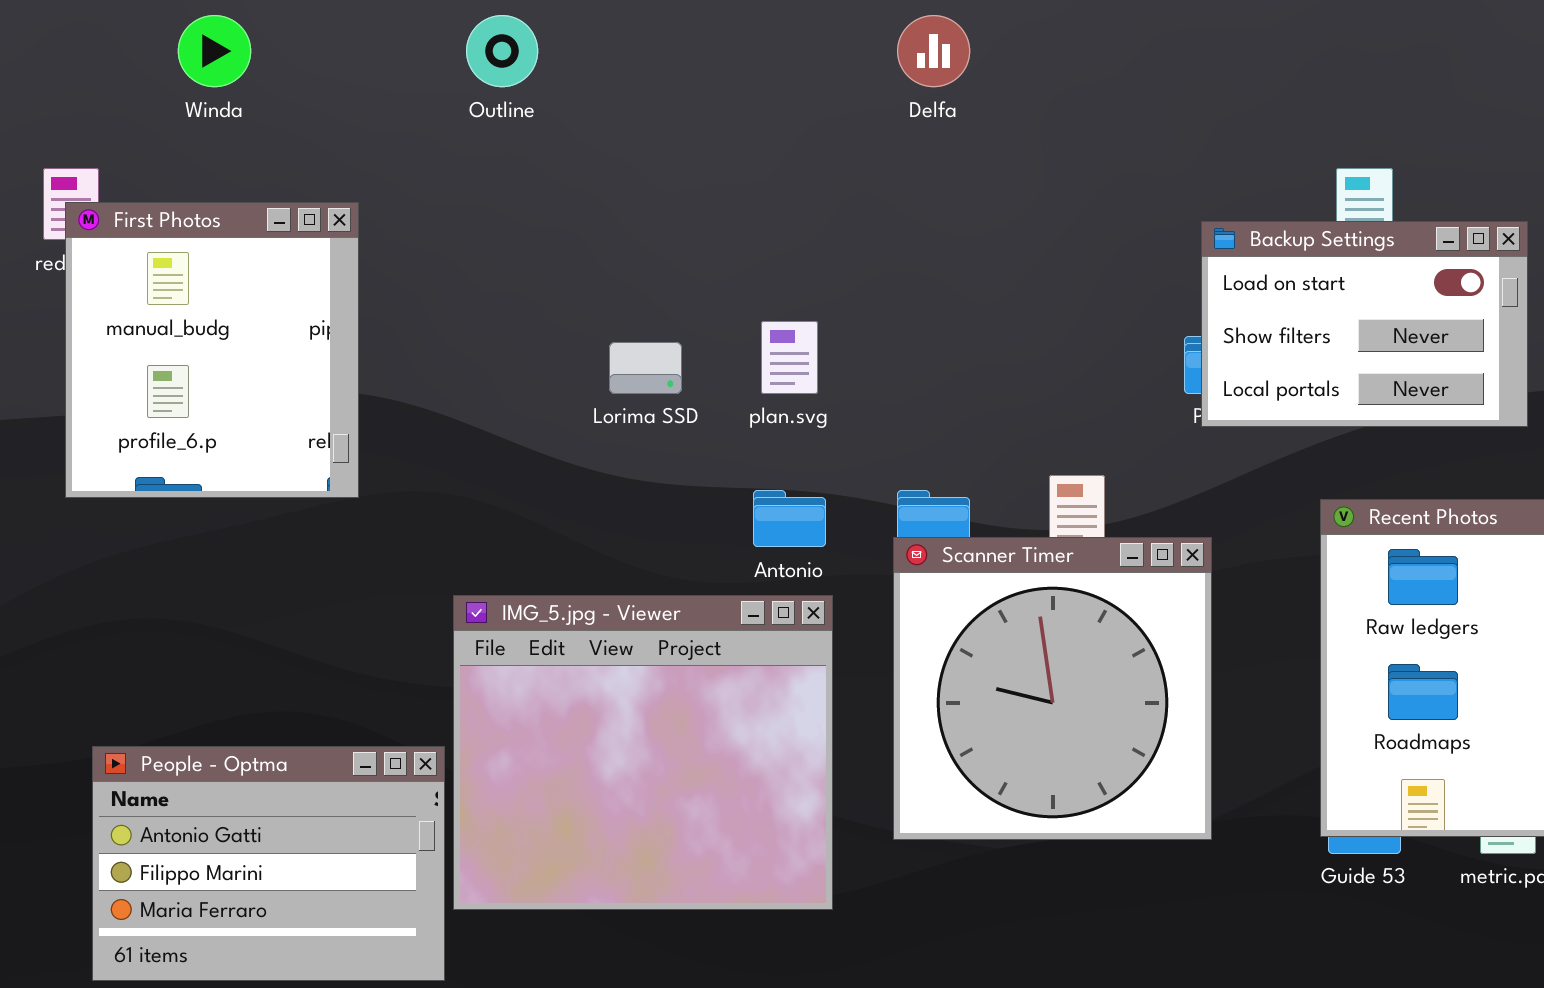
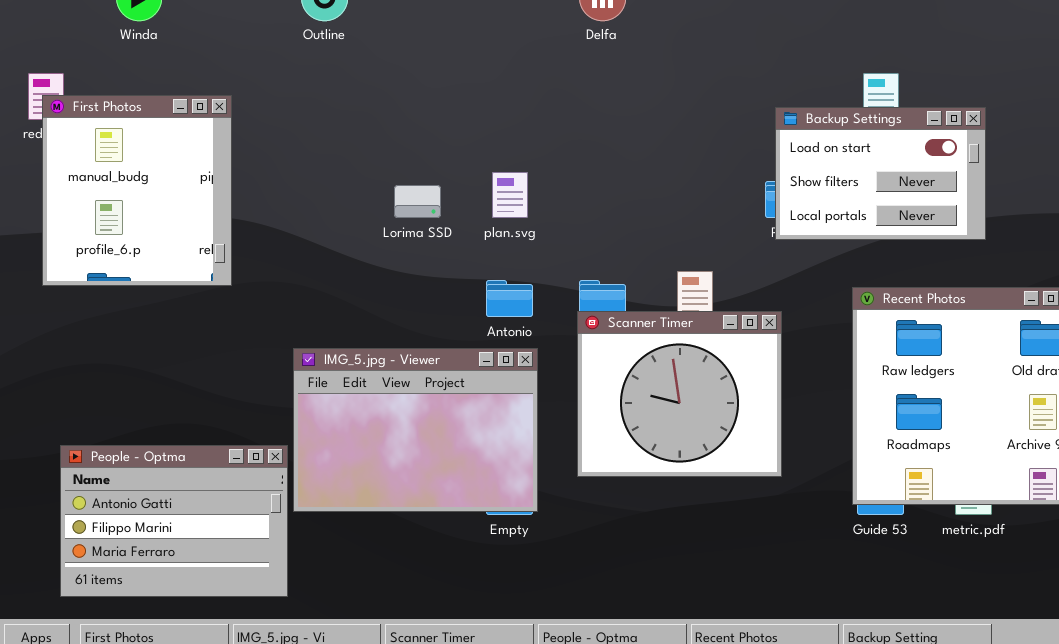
Scanner Timer: [893,537,1212,840] -> [577,311,782,477], resized
IMG_5.jpg - Viewer: [453,595,833,910] -> [293,348,538,512], resized

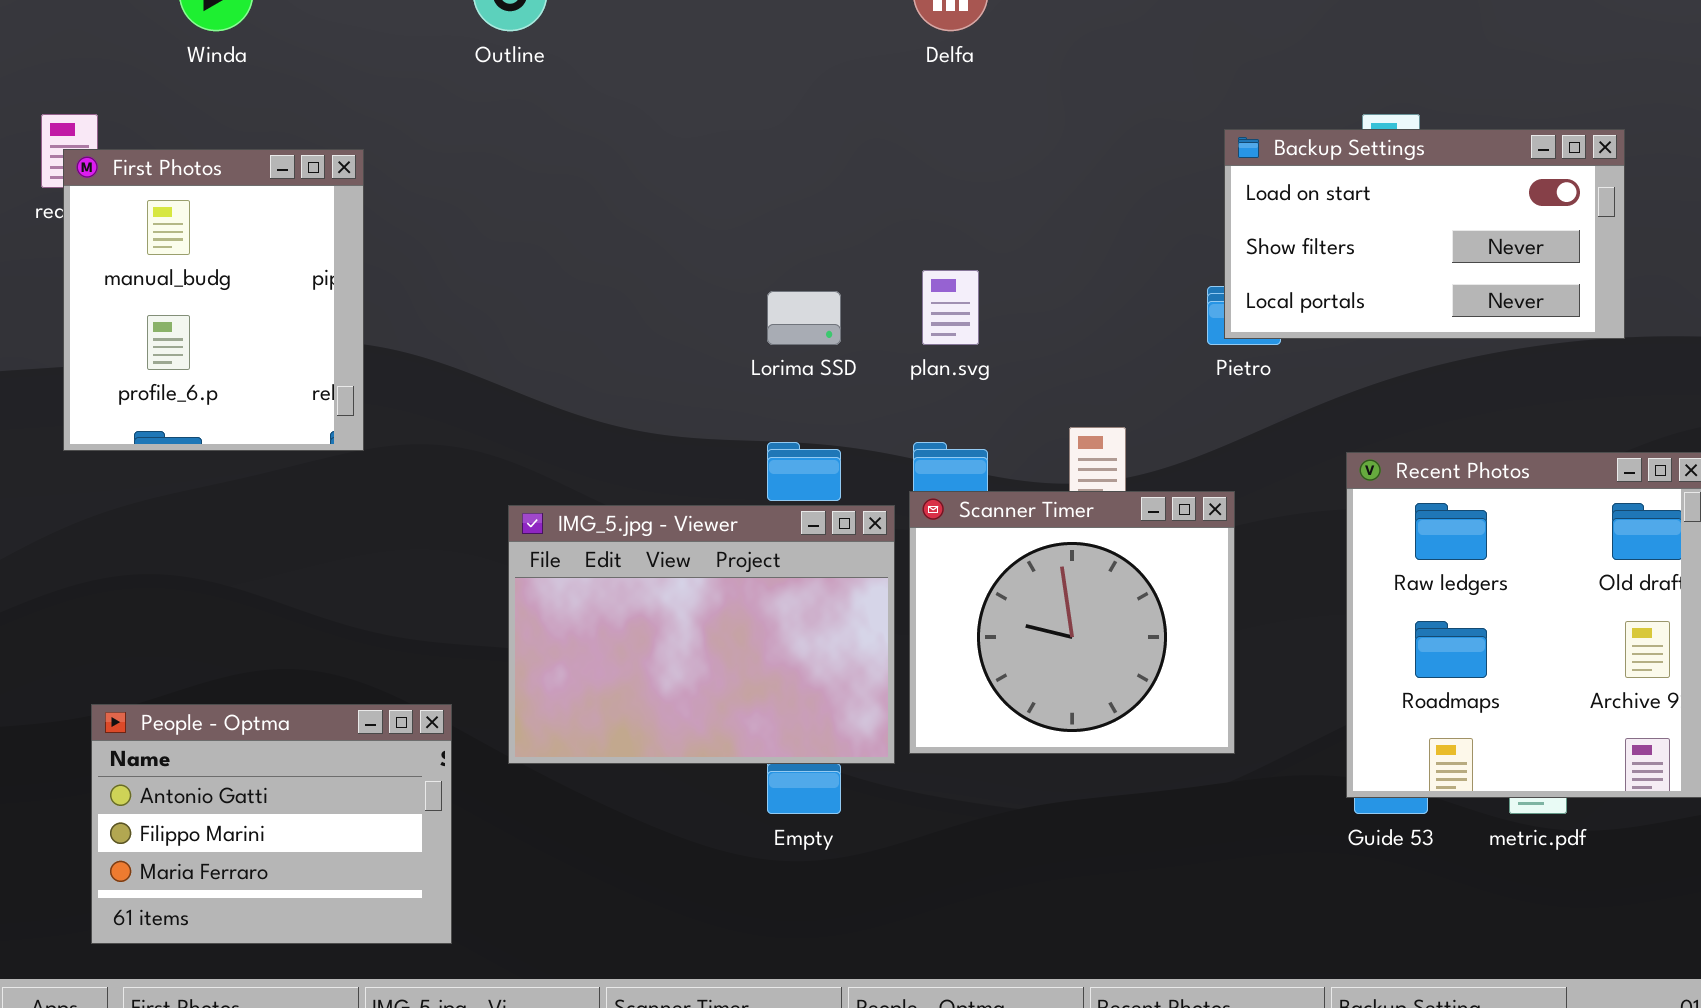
Backup Settings: [775,107,986,240] -> [1224,129,1625,339], moved, resized
plan.svg: [492,172,528,218] -> [922,270,979,345], moved
Lorima SSD: [394,185,441,218] -> [767,291,841,345], moved
IMG_5.jpg - Viewer: [293,348,538,512] -> [508,505,895,764], moved

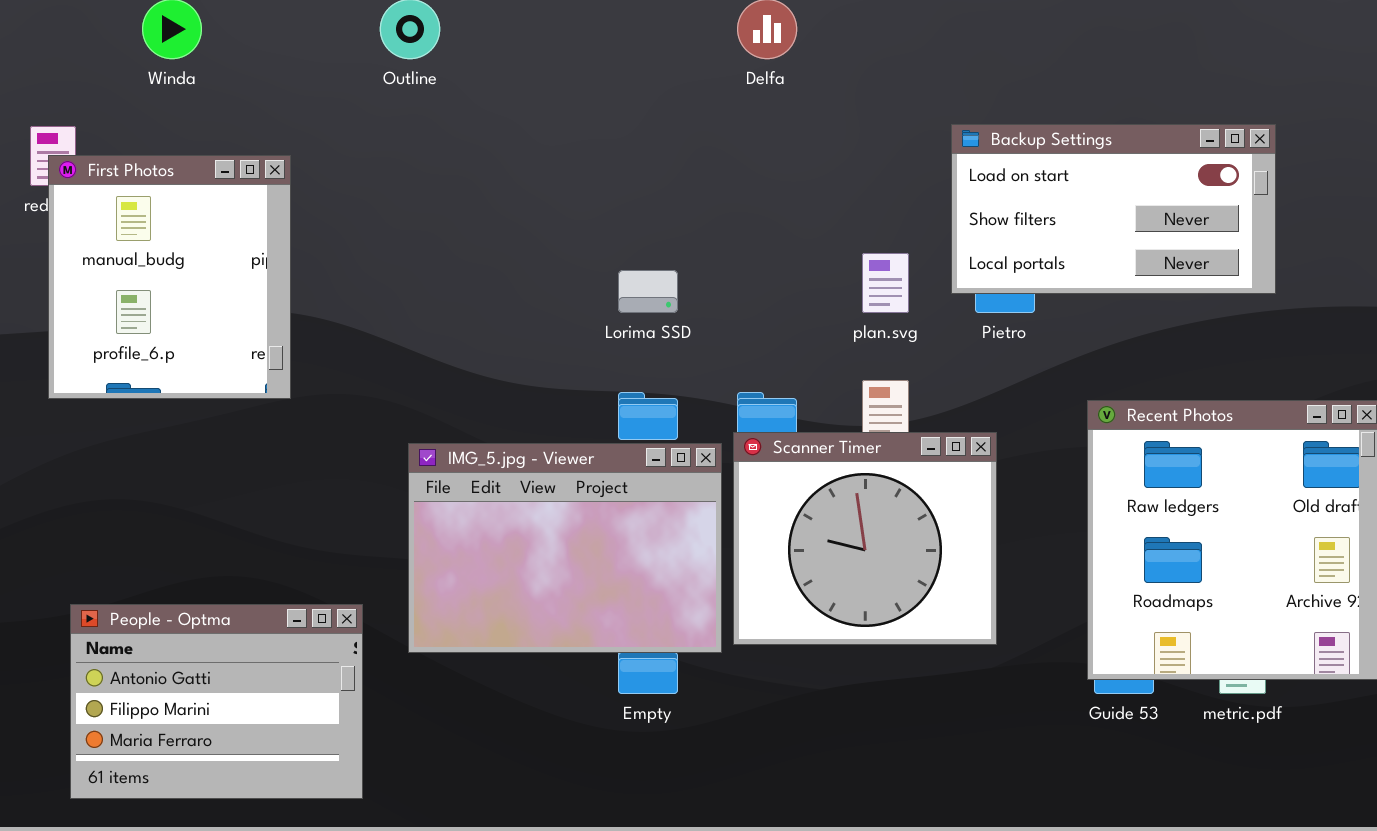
Backup Settings: [1224,129,1625,339] -> [951,124,1276,294], moved
plan.svg: [922,270,979,345] -> [862,253,909,313], moved

